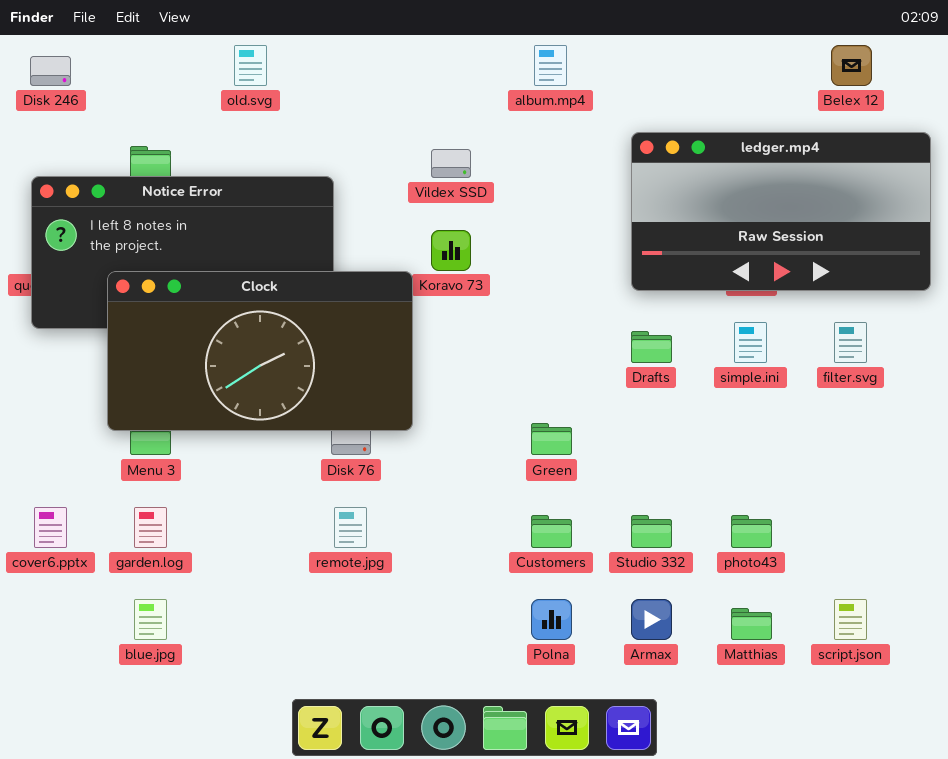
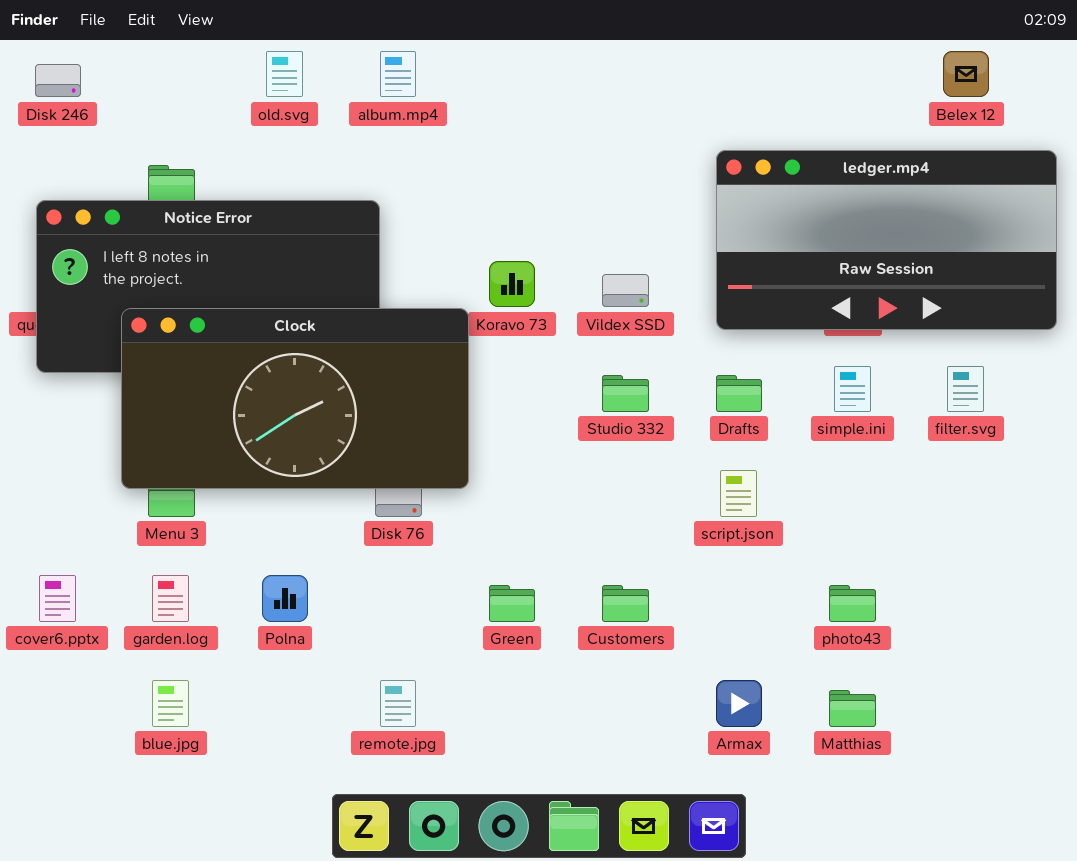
album.mp4: [534,45,567,86] -> [380,51,416,97], moved
Vildex SSD: [431,149,471,178] -> [602,274,649,307], moved
Green: [531,423,572,455] -> [489,585,535,622], moved
remote.jpg: [334,507,367,548] -> [380,680,416,727], moved
Studio 332: [631,515,672,548] -> [602,375,649,412], moved
Polna: [531,599,572,640] -> [262,575,308,622], moved
script.json: [834,599,867,640] -> [720,470,757,517], moved

